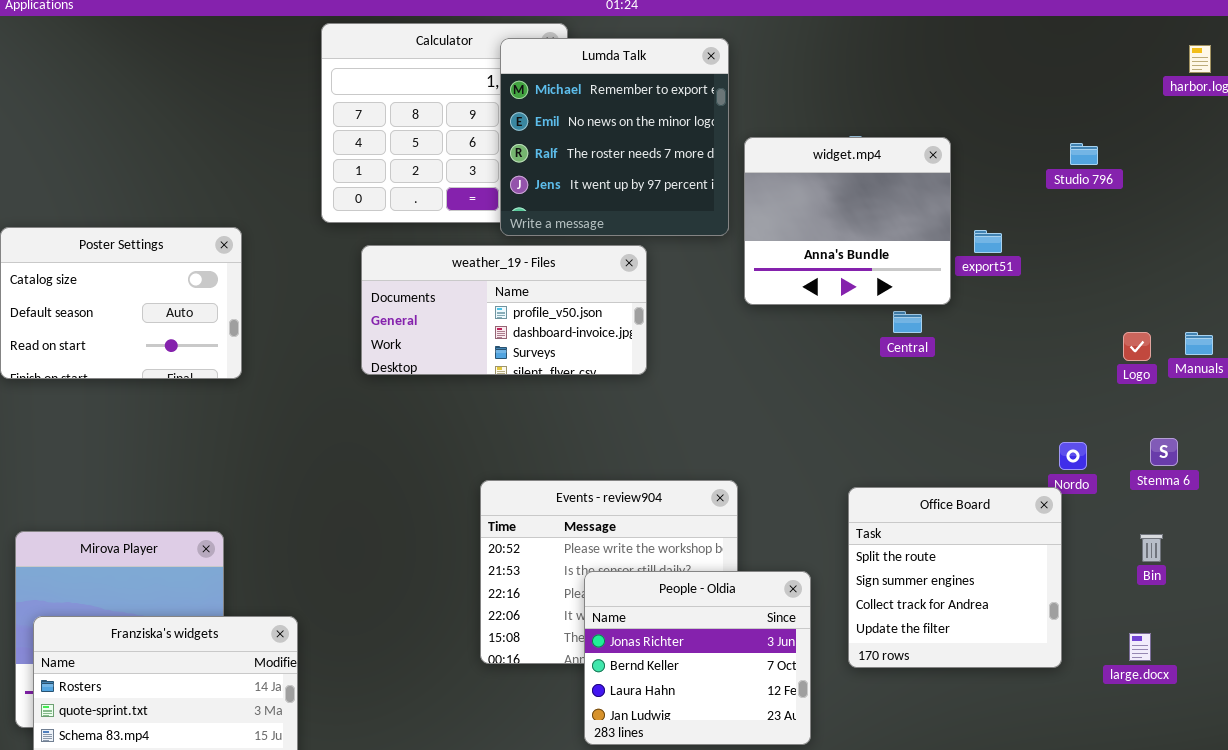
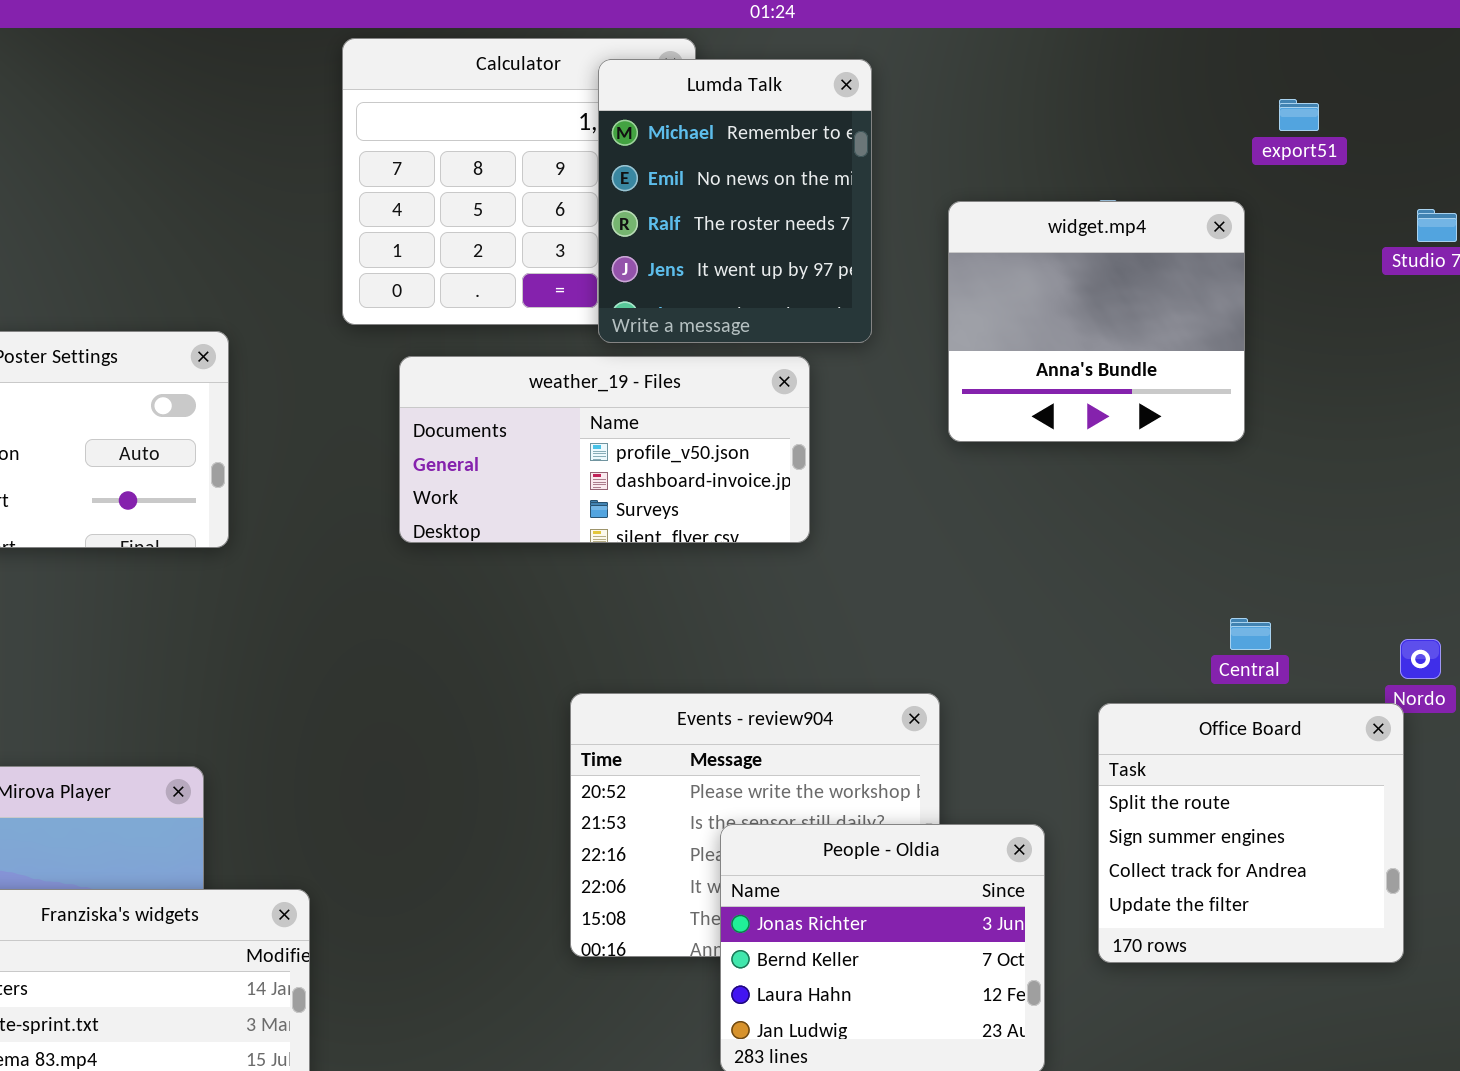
Lumda Talk: [500,38,729,236] -> [598,59,872,343], resized
export51: [974,230,1002,253] -> [1279,99,1319,131], moved
Central: [893,311,922,333] -> [1230,618,1271,650], moved

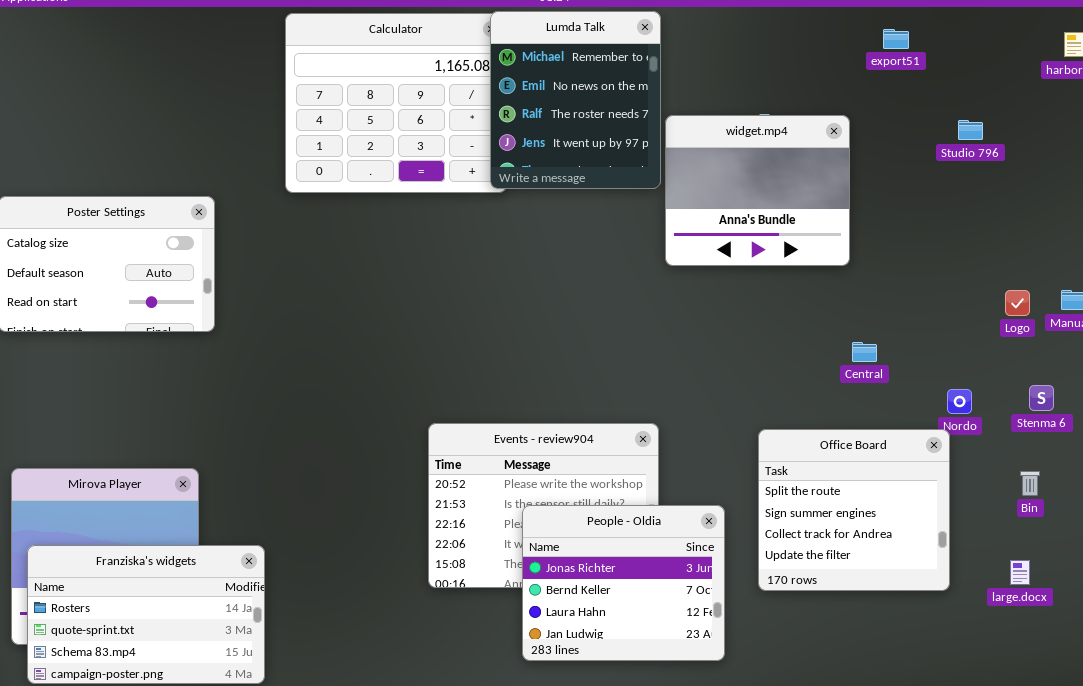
Lumda Talk: [598,59,872,343] -> [490,11,661,189], moved
export51: [1279,99,1319,131] -> [883,29,909,49], moved
weather_19 - Files: [399,356,810,543] -> none, closed
Central: [1230,618,1271,650] -> [852,342,877,362], moved

